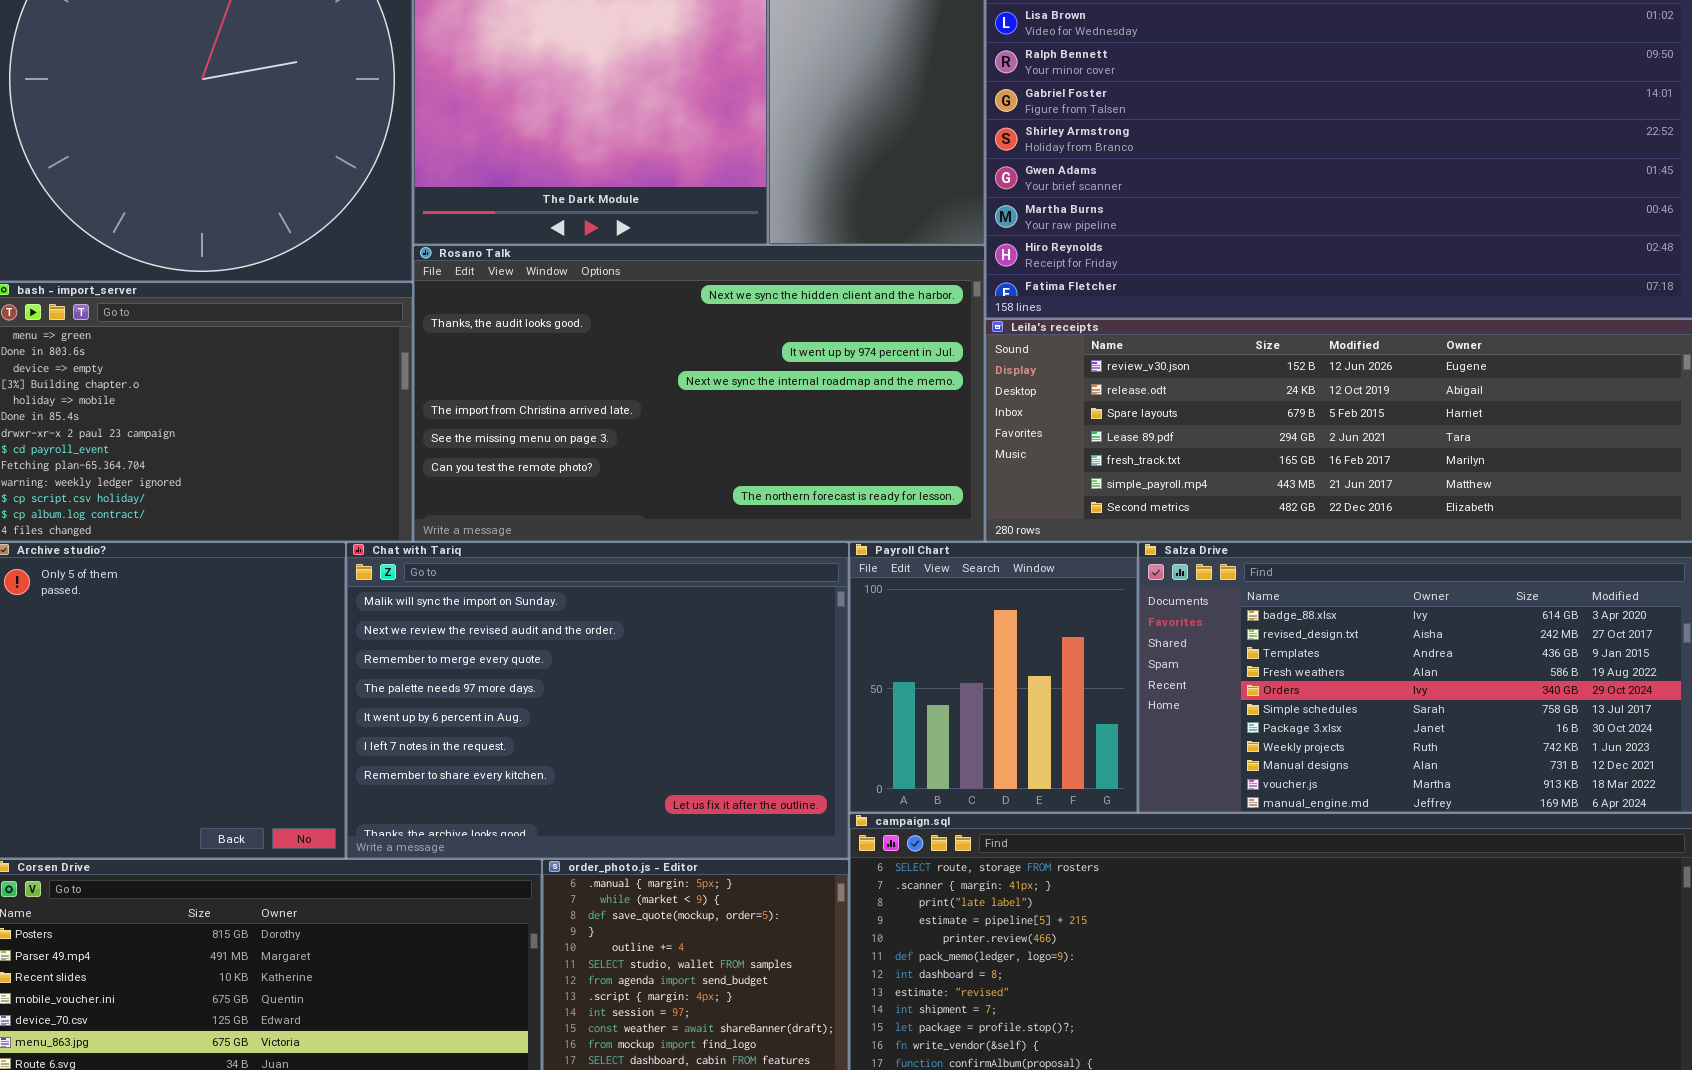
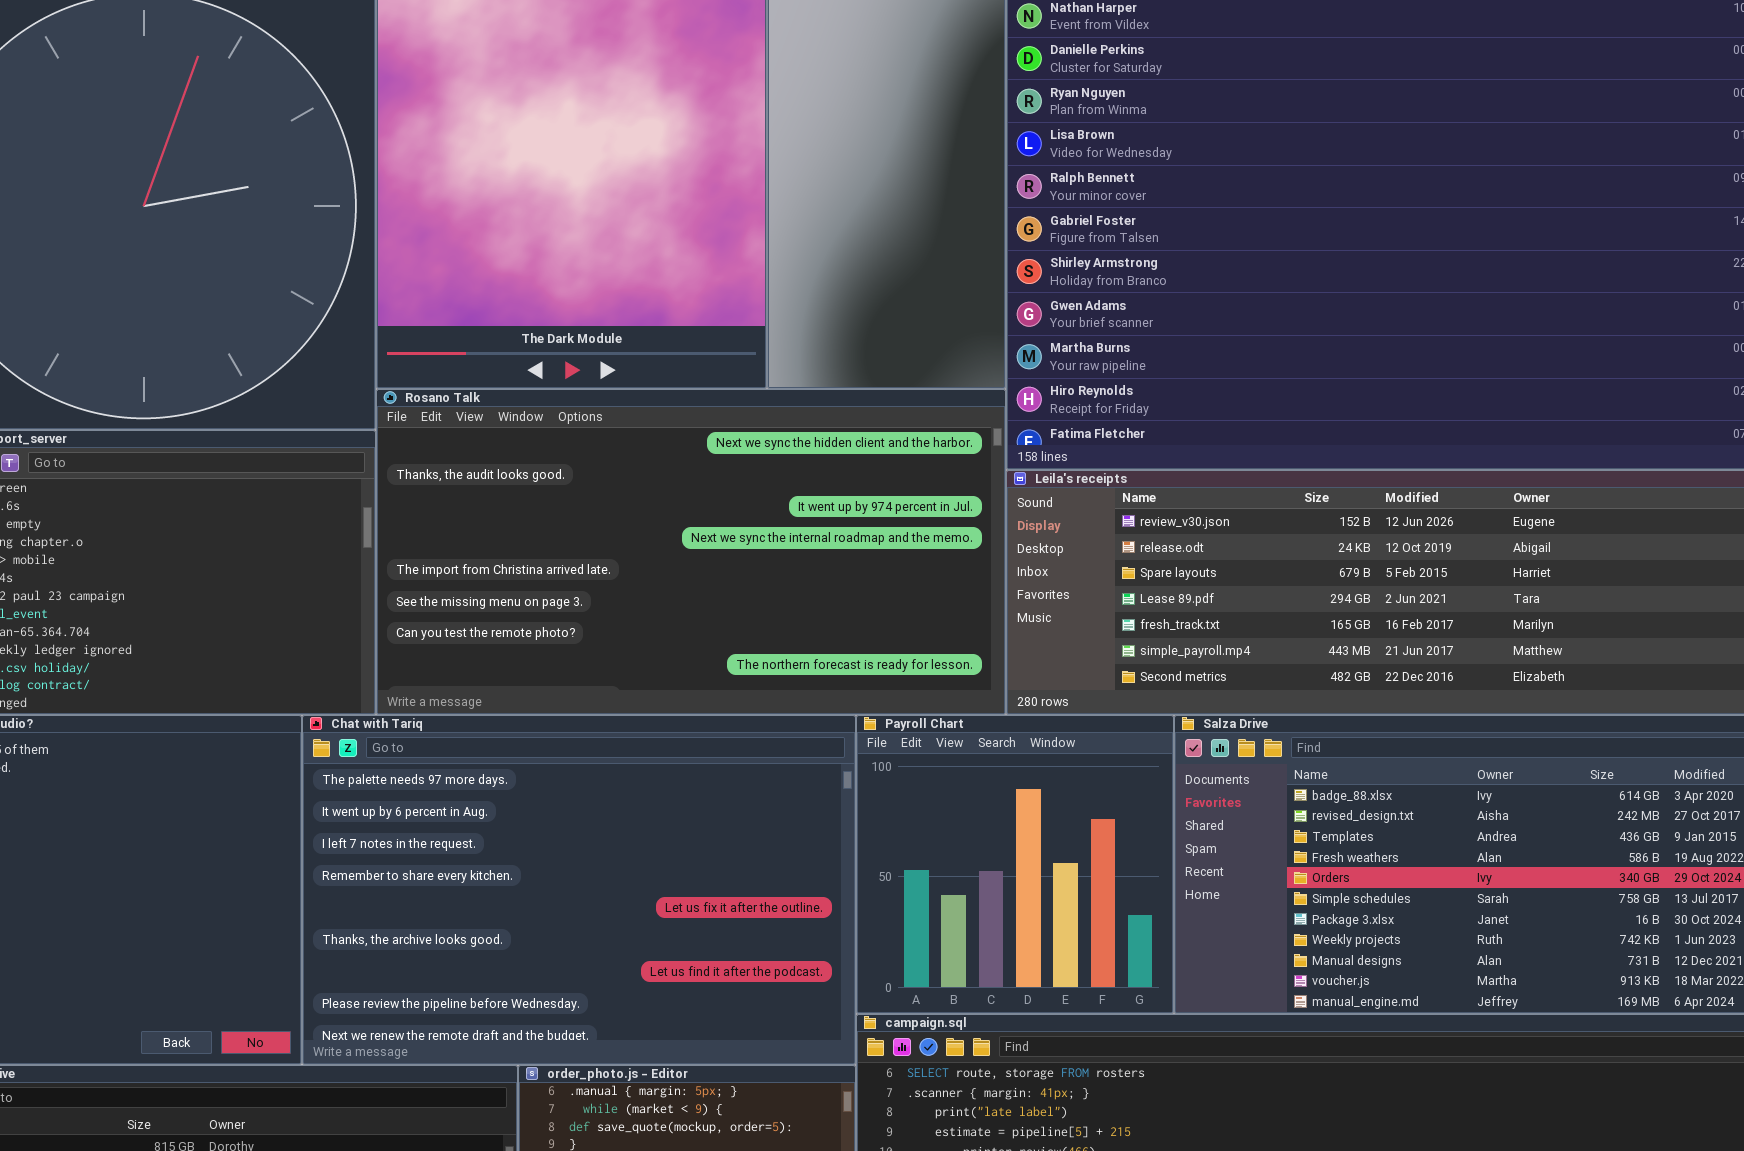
Chat with Tariq: [346,542,849,859] -> [302,715,856,1065], scrolled down 3 rows

